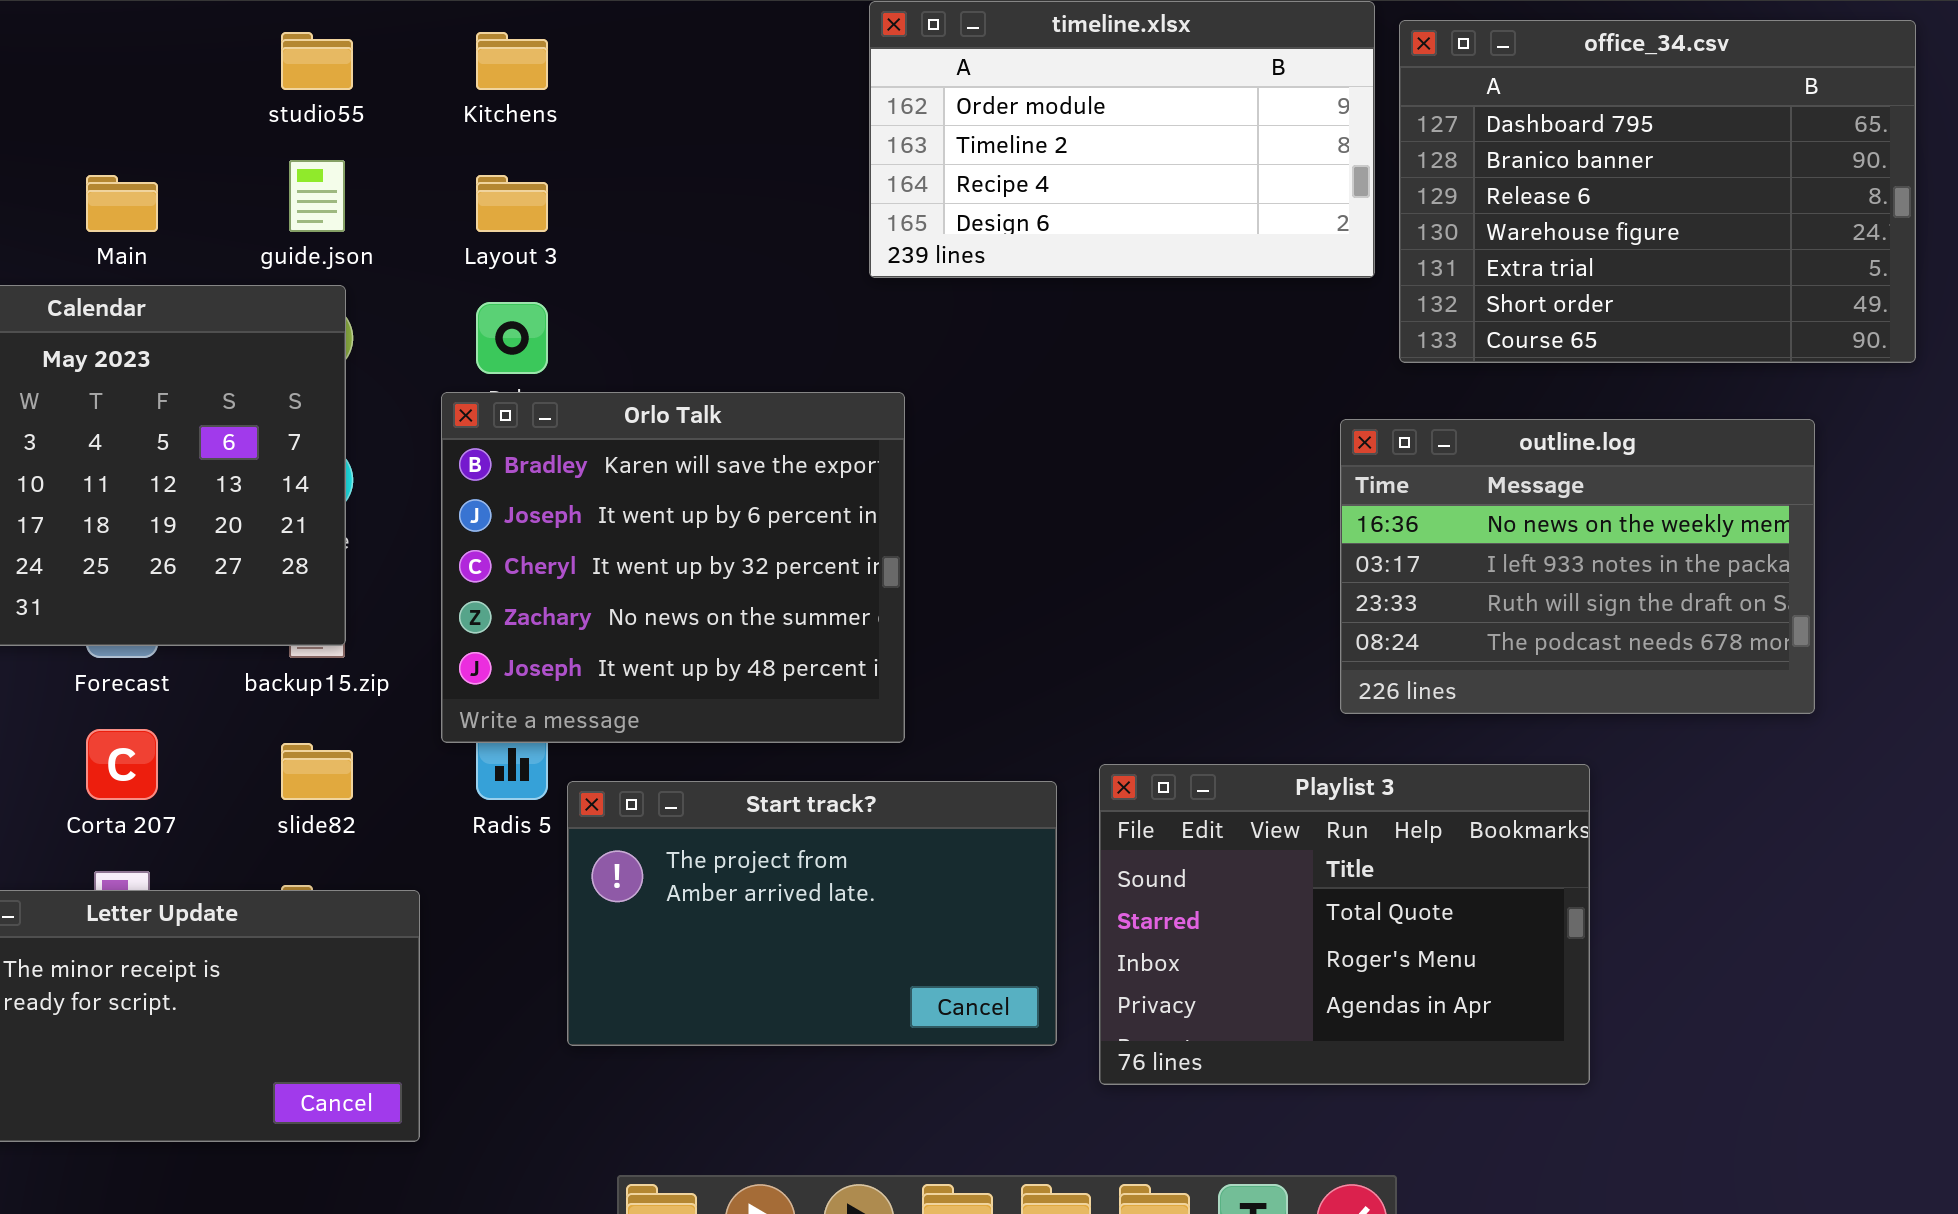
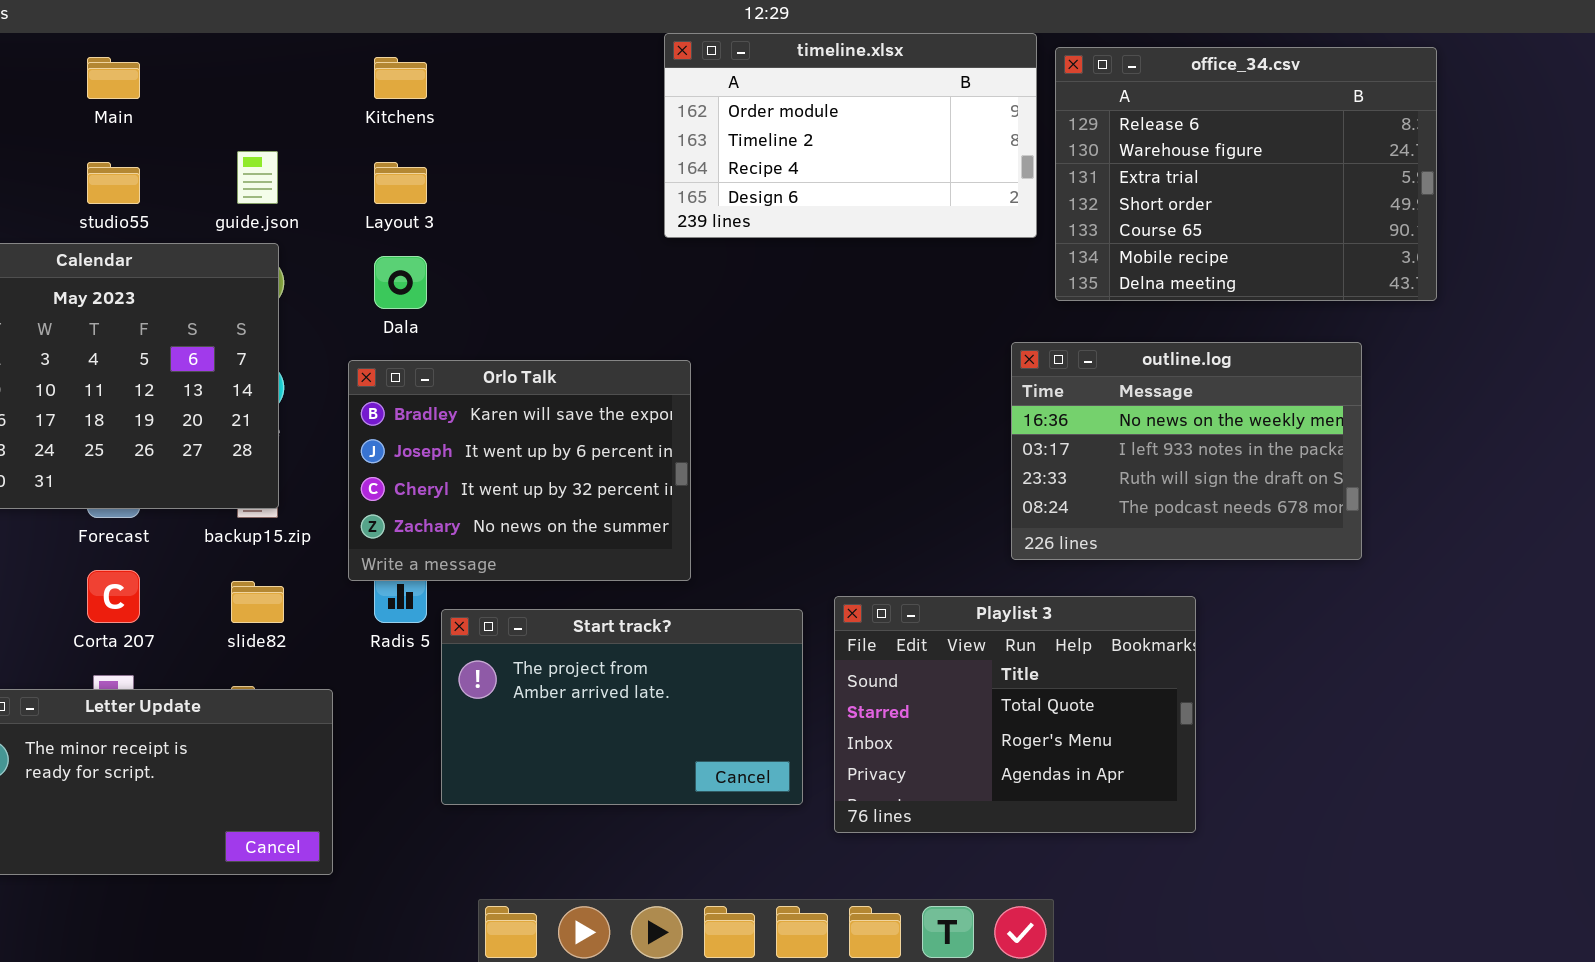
office_34.csv: [1399,20,1916,363] -> [1055,47,1437,301], scrolled down 2 rows
studio55: [281,32,353,90] -> [87,162,140,204], moved
Main: [86,175,158,232] -> [87,57,140,99], moved
Orlo Talk: [441,392,905,743] -> [348,360,691,581], resized

